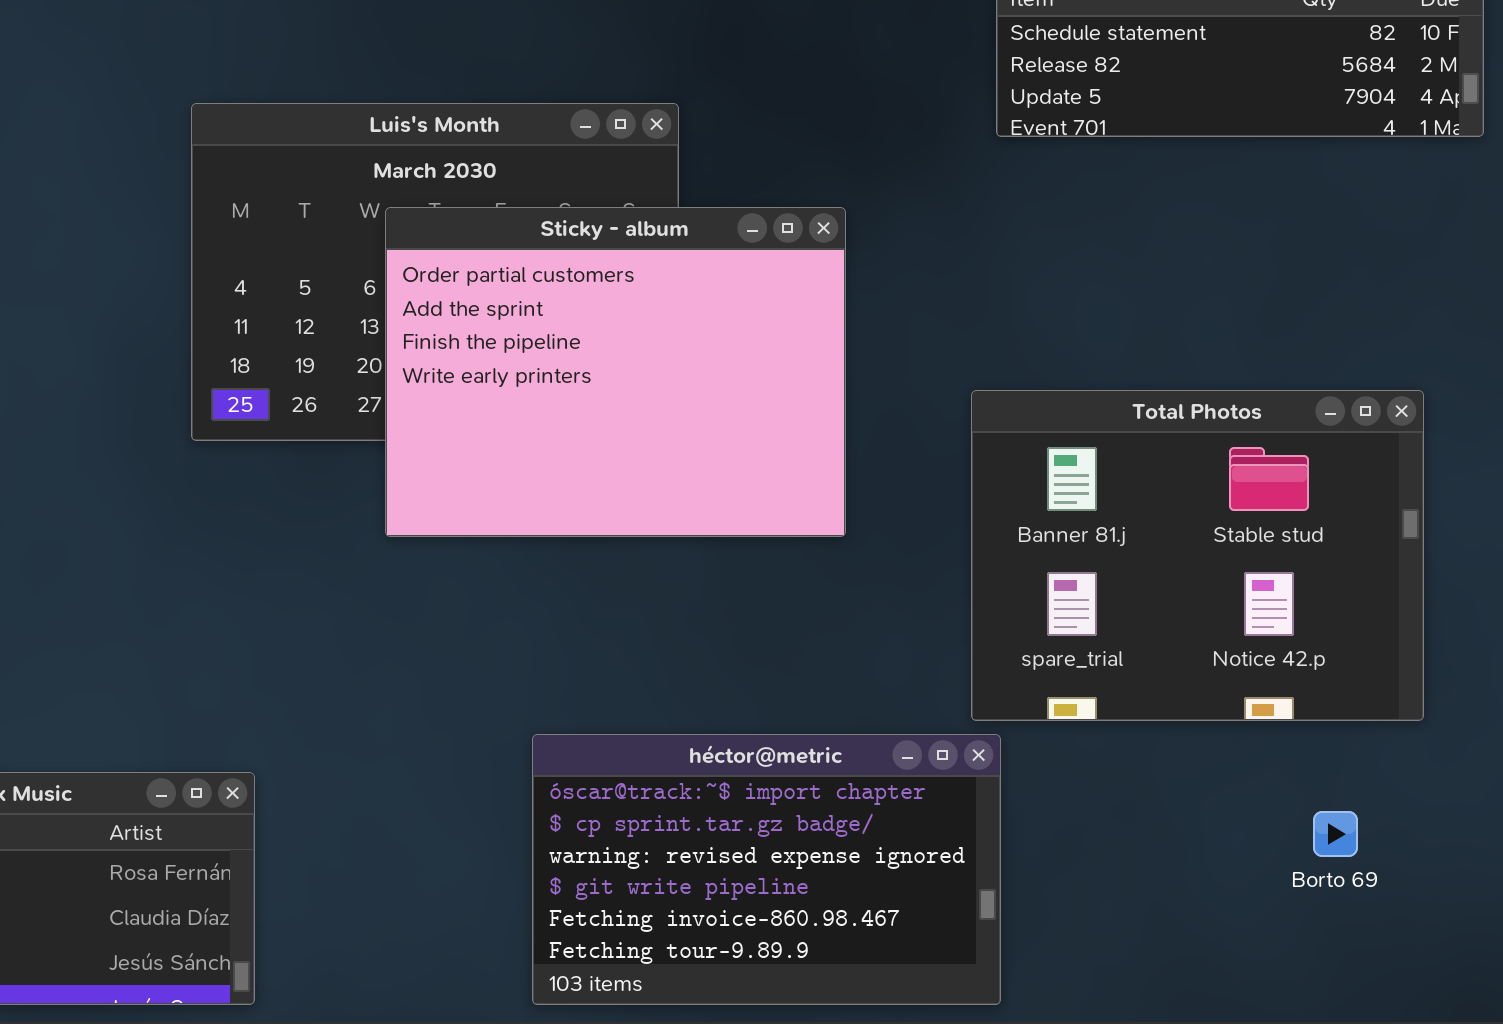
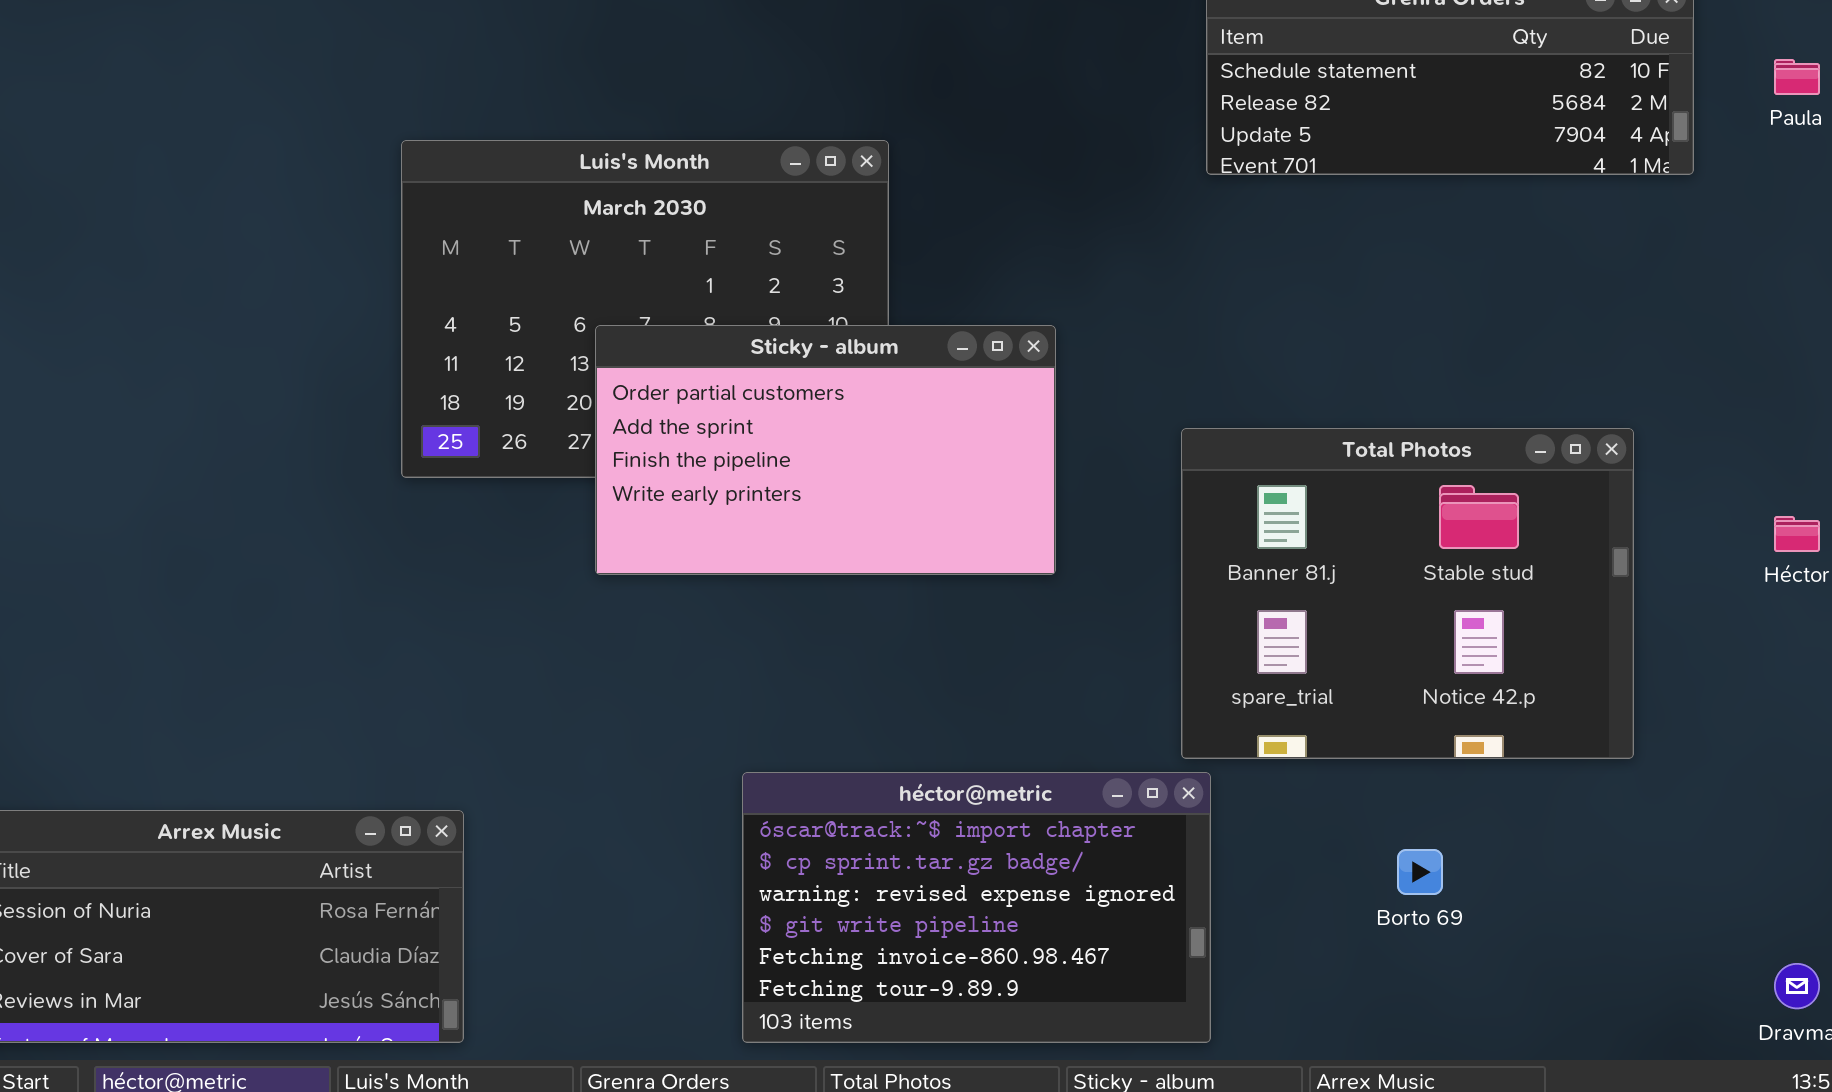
Sticky - album: [385,207,846,537] -> [595,325,1056,575], resized
Borto 69: [1313,811,1358,857] -> [1397,849,1443,895], moved

